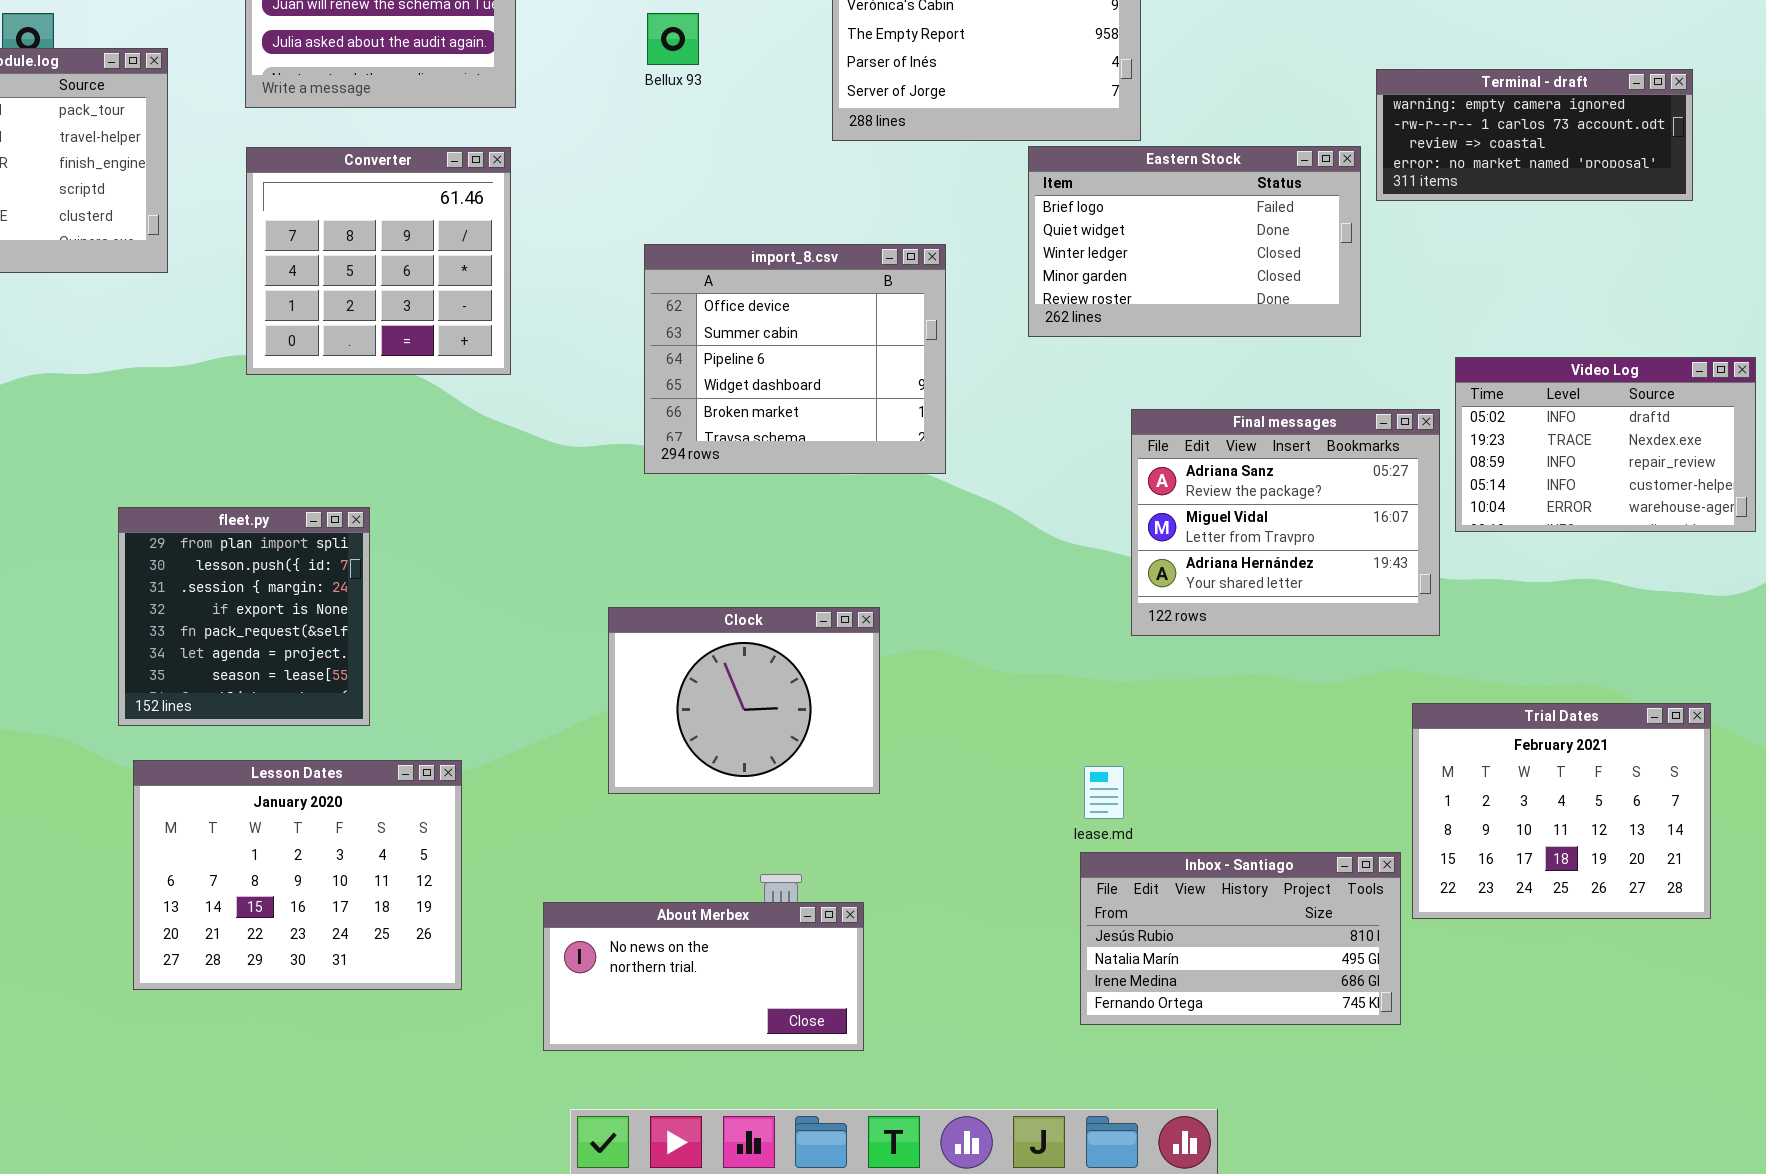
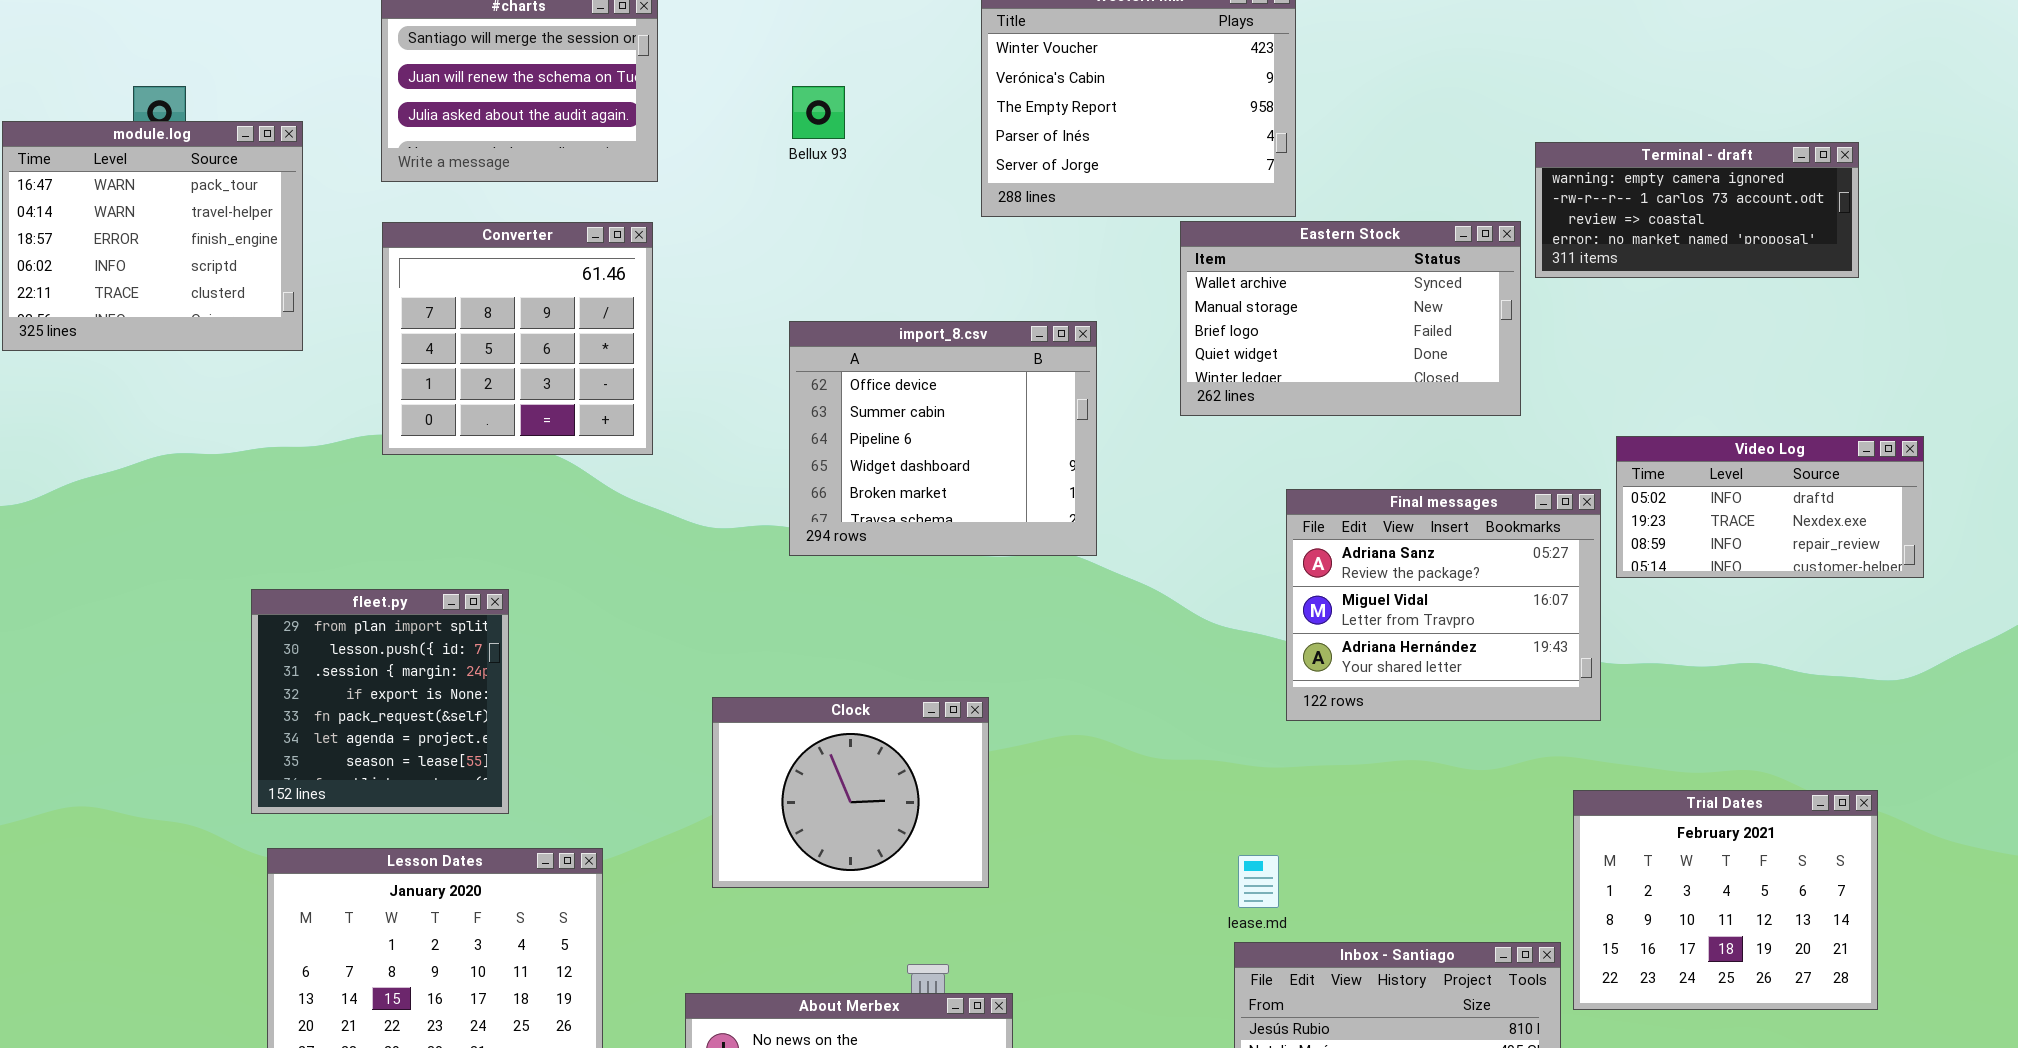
Eastern Stock: [1028,146,1361,337] -> [1180,221,1521,416], scrolled up 2 rows
Video Log: [1455,357,1756,532] -> [1616,436,1924,578], resized
Clock: [608,607,880,794] -> [712,697,989,888], moved

